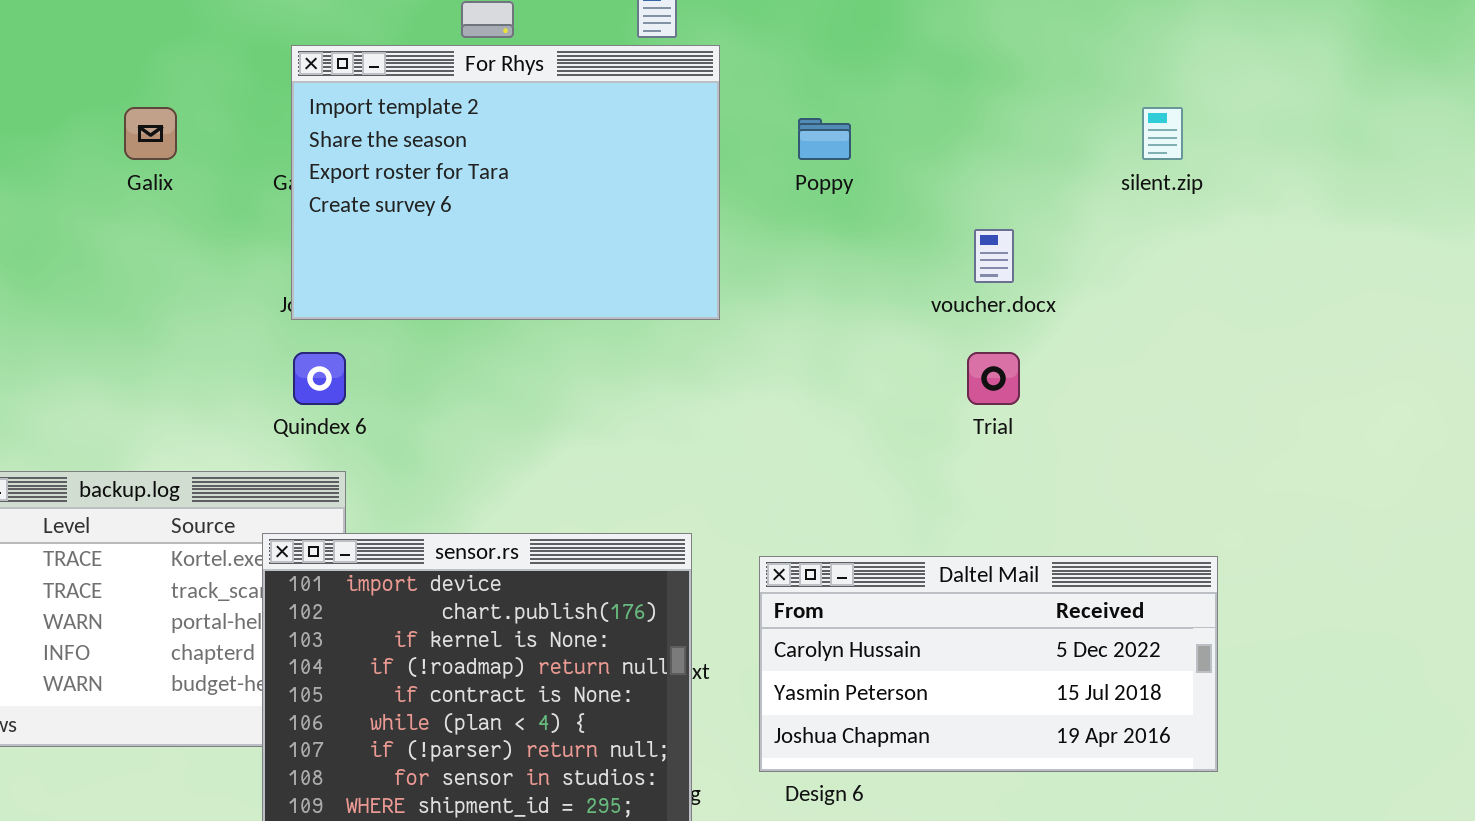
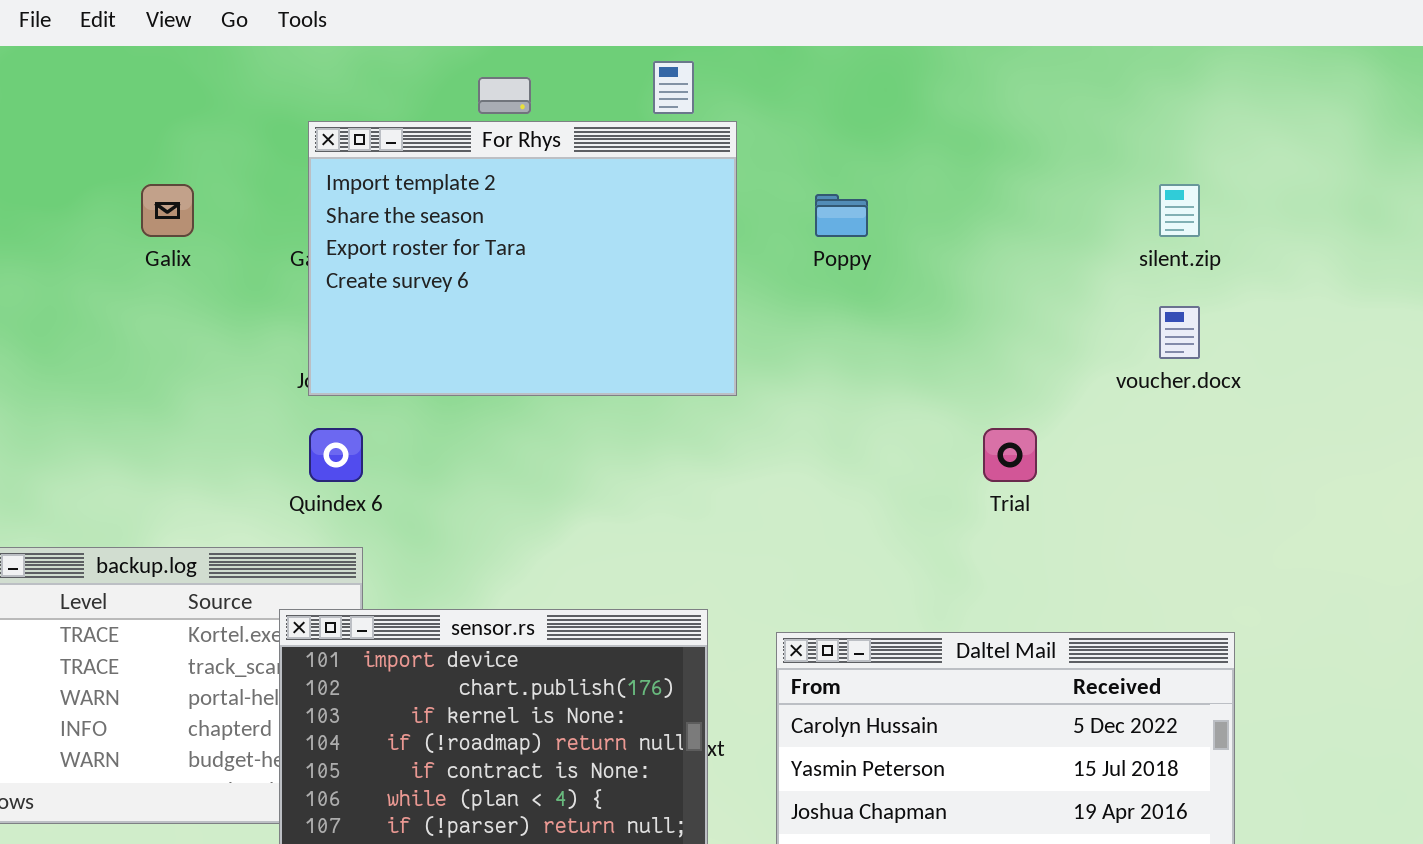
voucher.docx: [974,229,1014,283] -> [1159,306,1200,359], moved

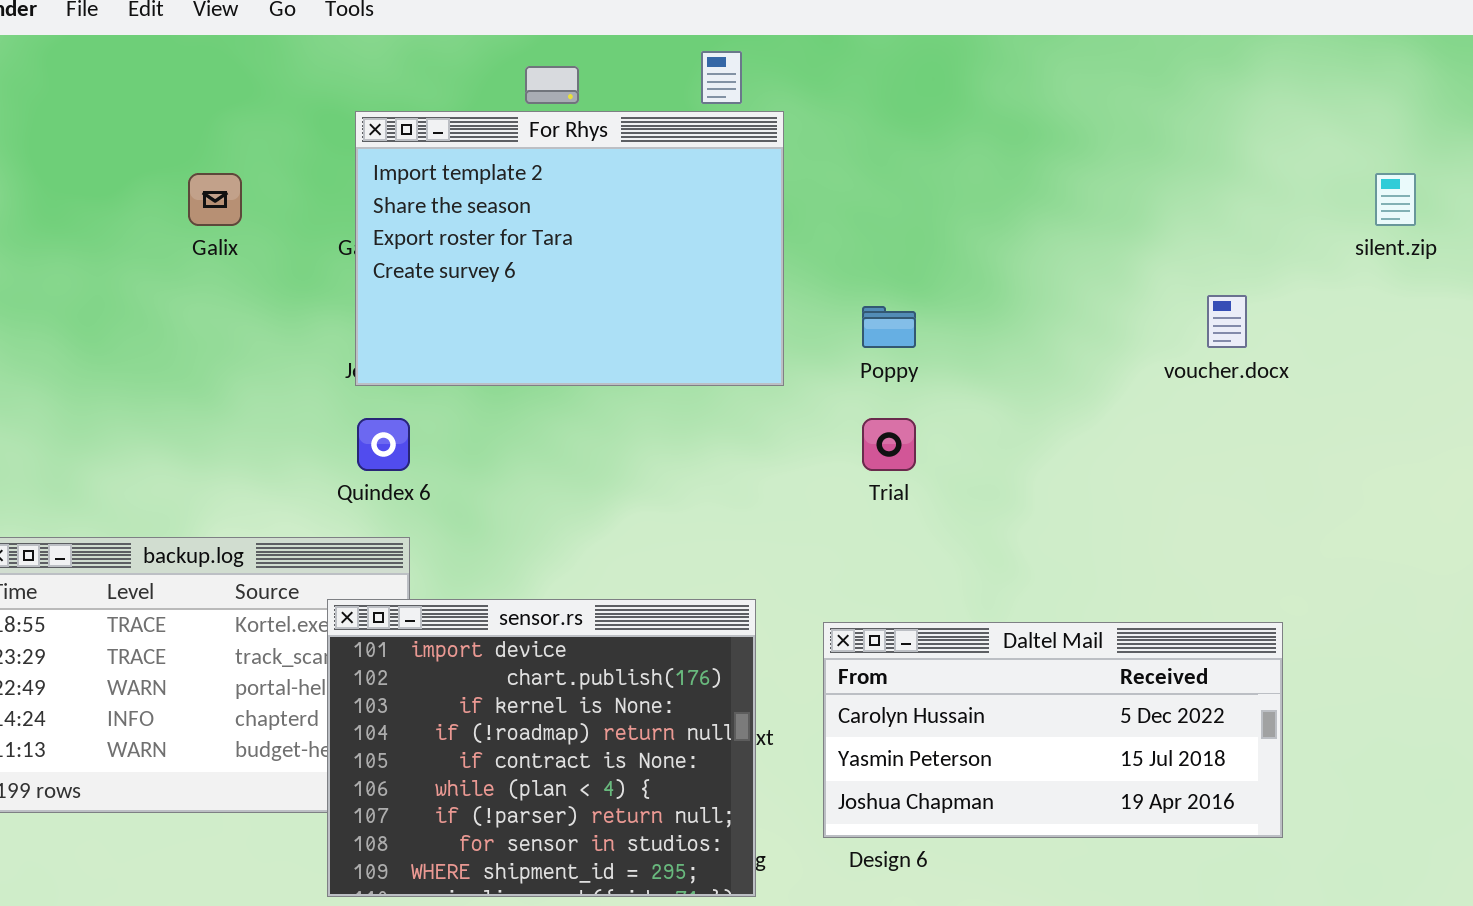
silent.zip: [1159,184,1200,237] -> [1375,173,1416,226], moved
Poppy: [815,194,868,237] -> [862,306,916,348], moved
Trial: [983,428,1037,482] -> [862,418,916,471], moved

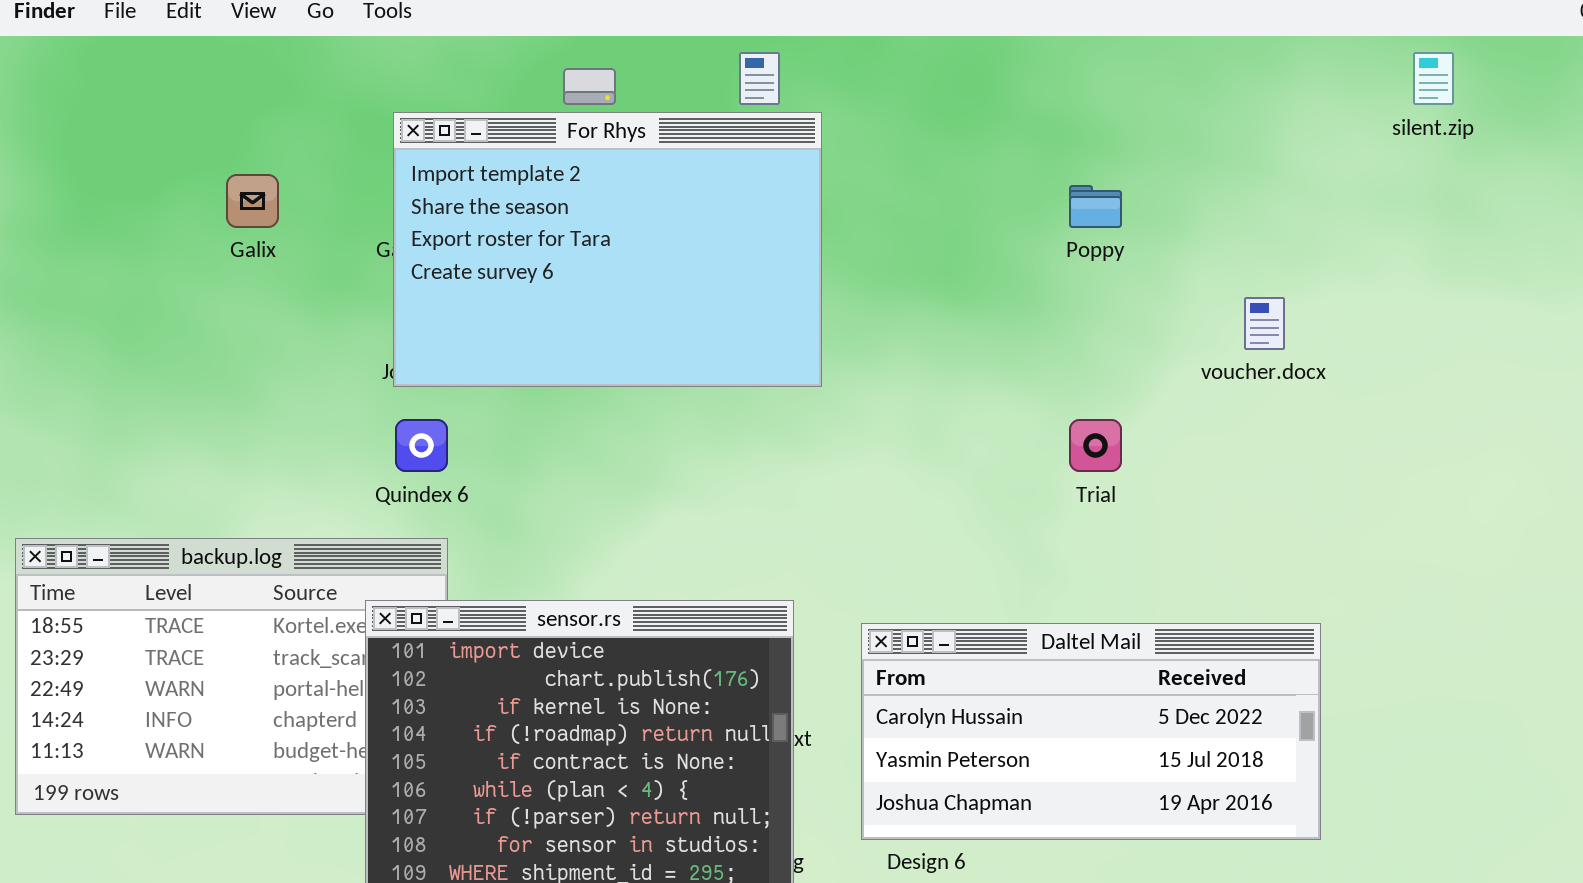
silent.zip: [1375,173,1416,226] -> [1413,52,1454,105], moved
Poppy: [862,306,916,348] -> [1069,185,1122,228], moved
Trial: [862,418,916,471] -> [1069,419,1122,472], moved

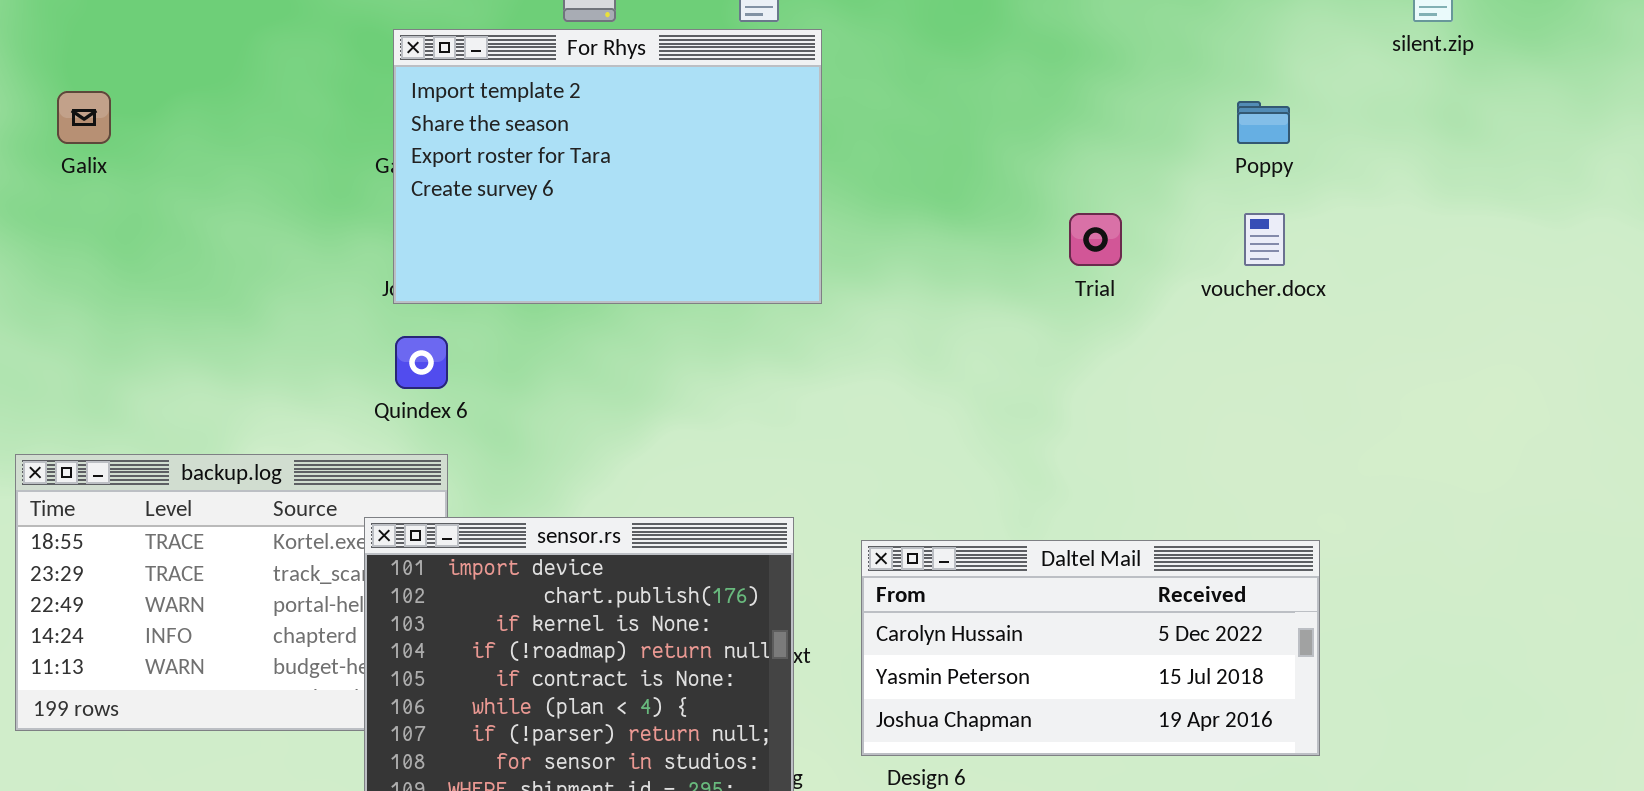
Galix: [226,174,279,228] -> [57,91,111,144], moved
Poppy: [1069,185,1122,228] -> [1237,101,1290,144], moved
Trial: [1069,419,1122,472] -> [1069,213,1122,266], moved

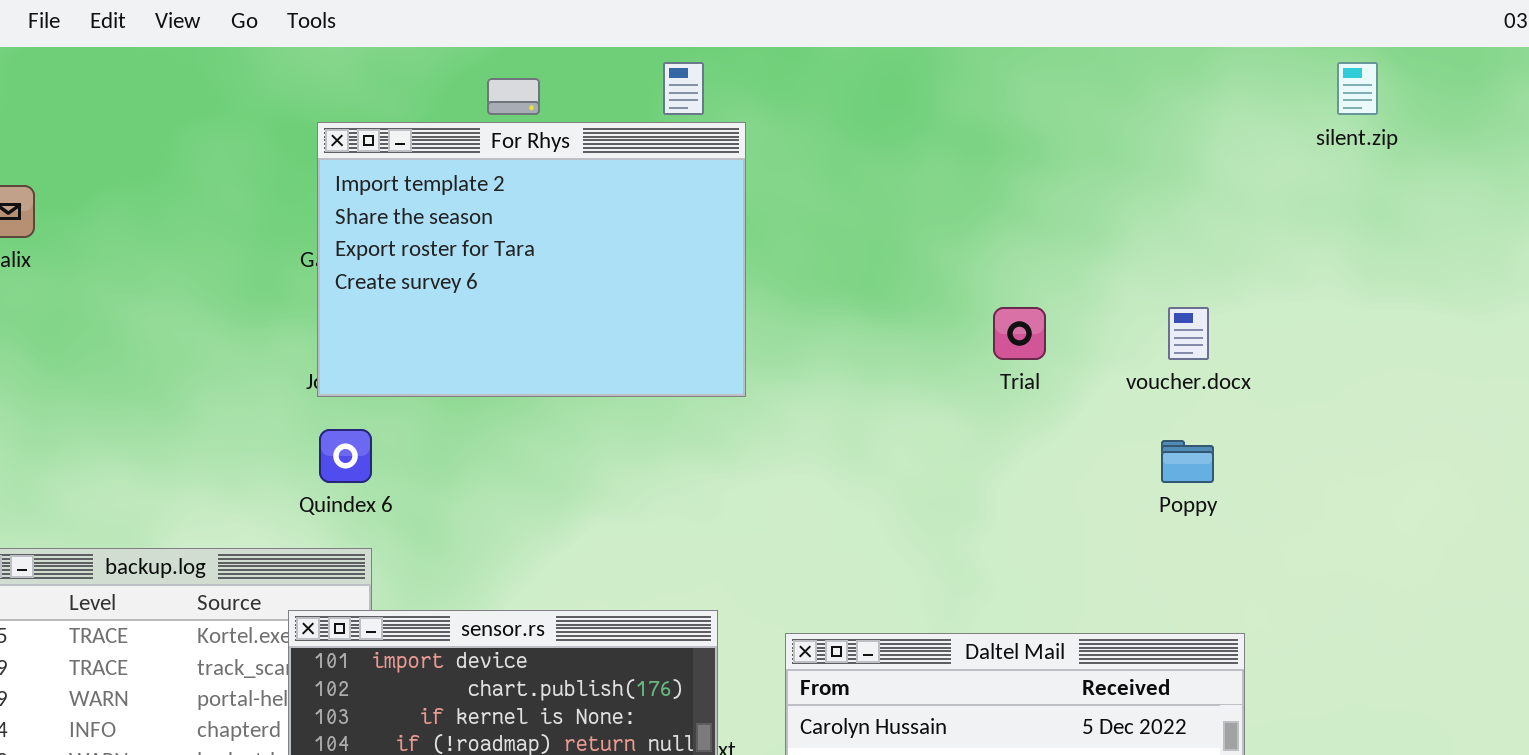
Poppy: [1237,101,1290,144] -> [1161,440,1214,483], moved

